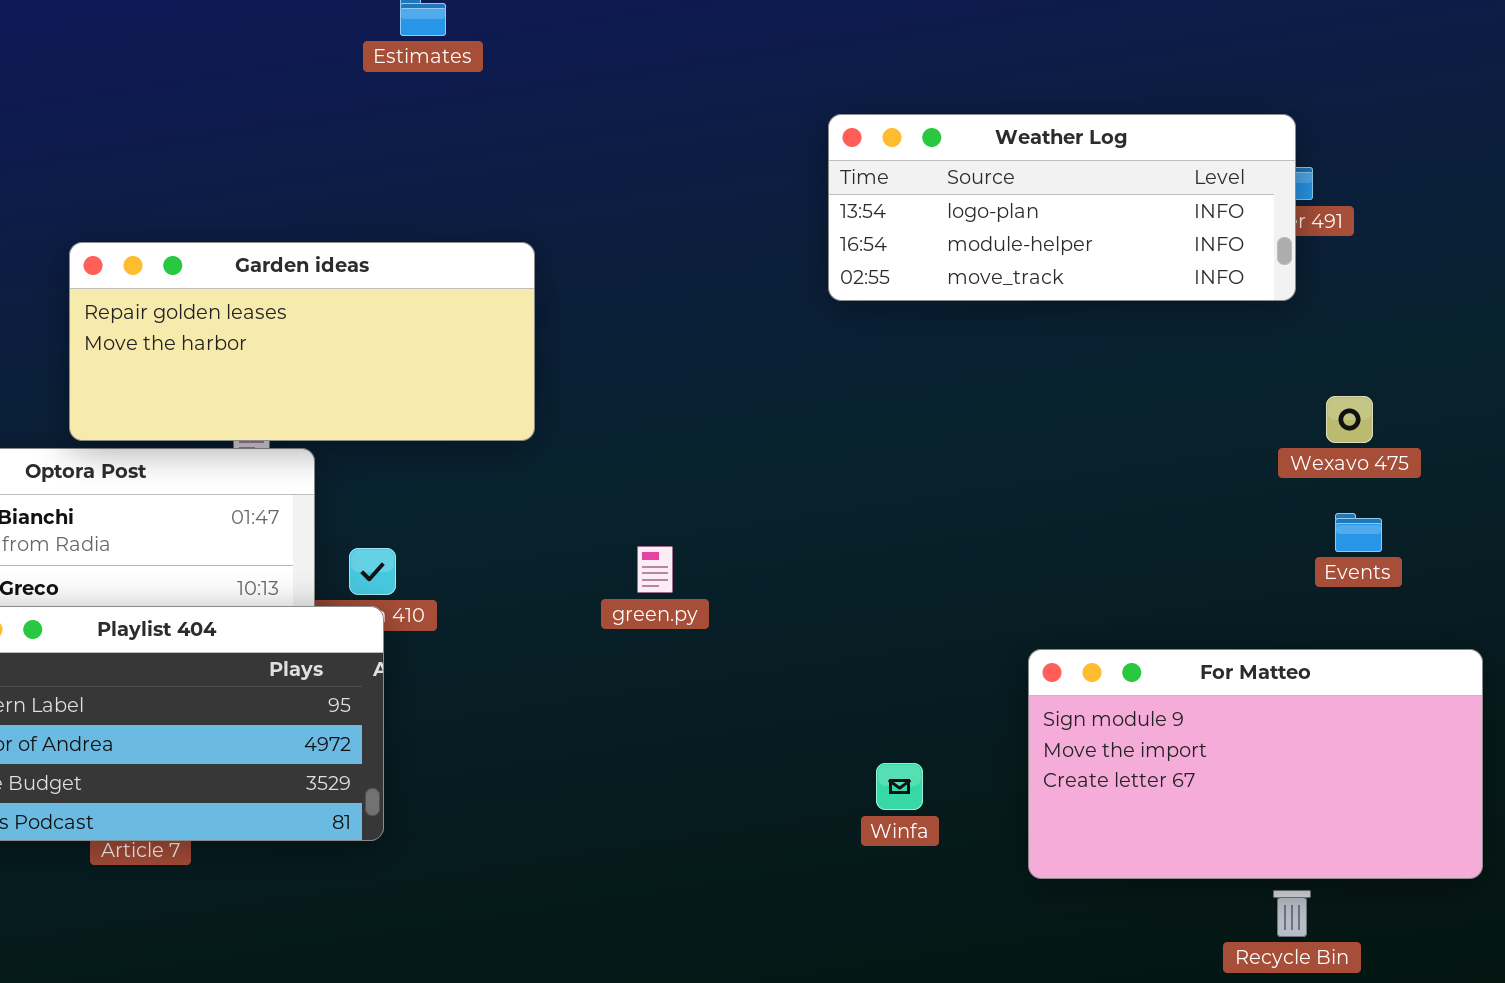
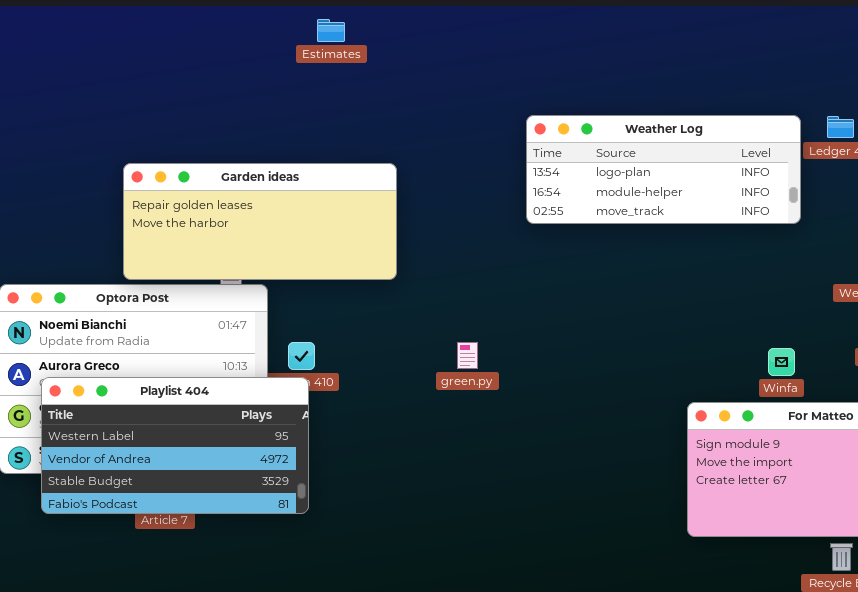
Weather Log: [828,114,1296,301] -> [526,115,801,224], moved
Winfa: [876,763,923,810] -> [768,348,795,376], moved

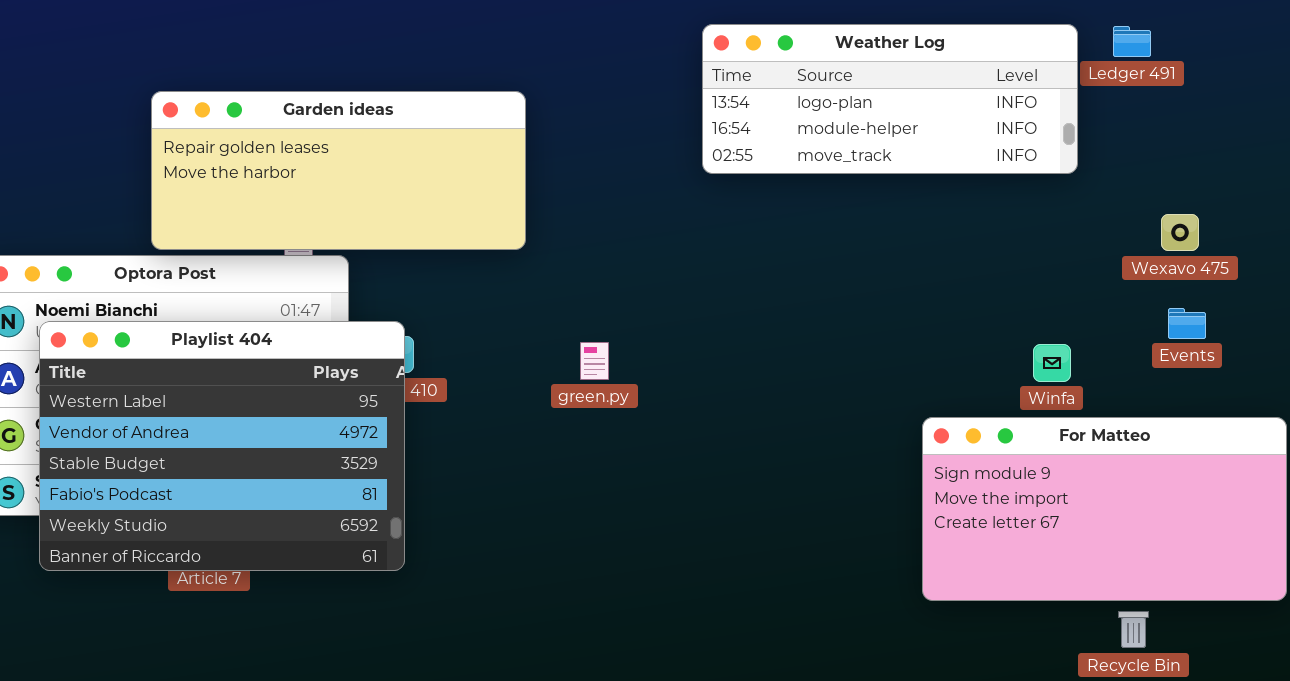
green.py: [457,342,478,369] -> [580,342,609,380], moved
Playlist 404: [41,377,309,514] -> [39,321,405,571], resized

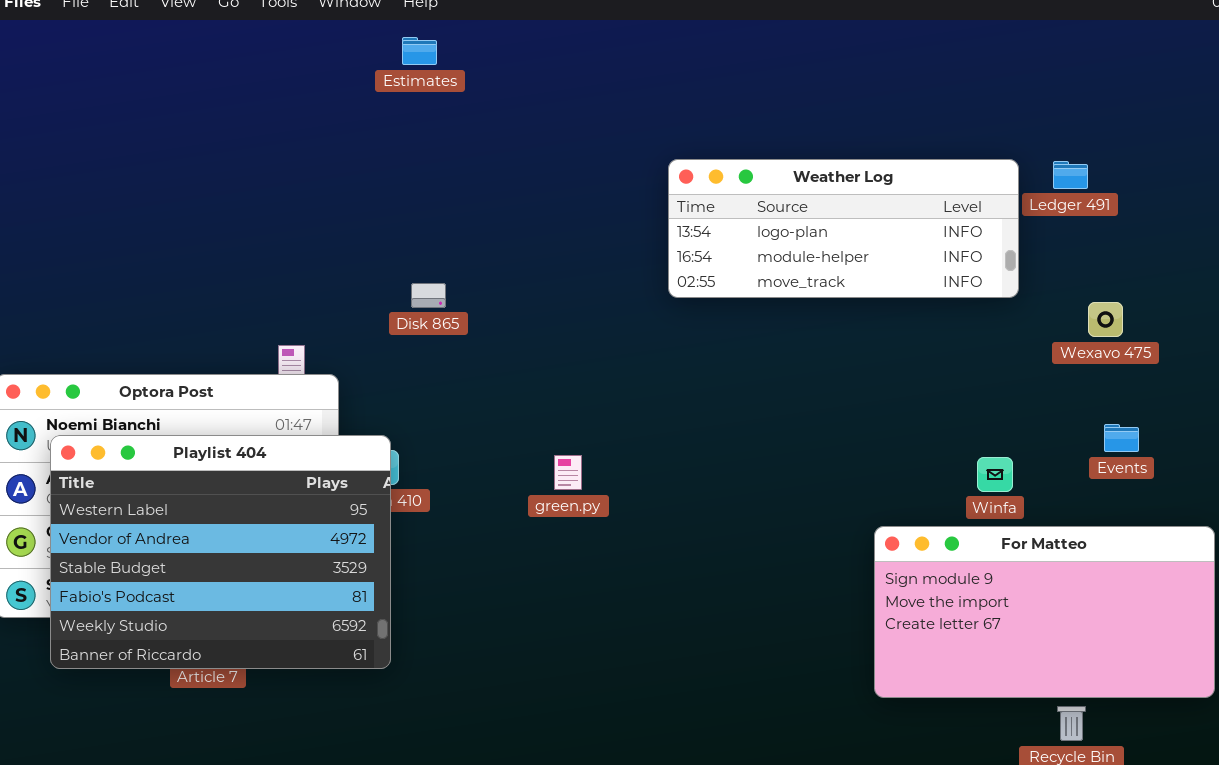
Garden ideas: [151,91,526,250] -> none, closed
Wexavo 475: [1161,214,1199,251] -> [1088,302,1123,337], moved

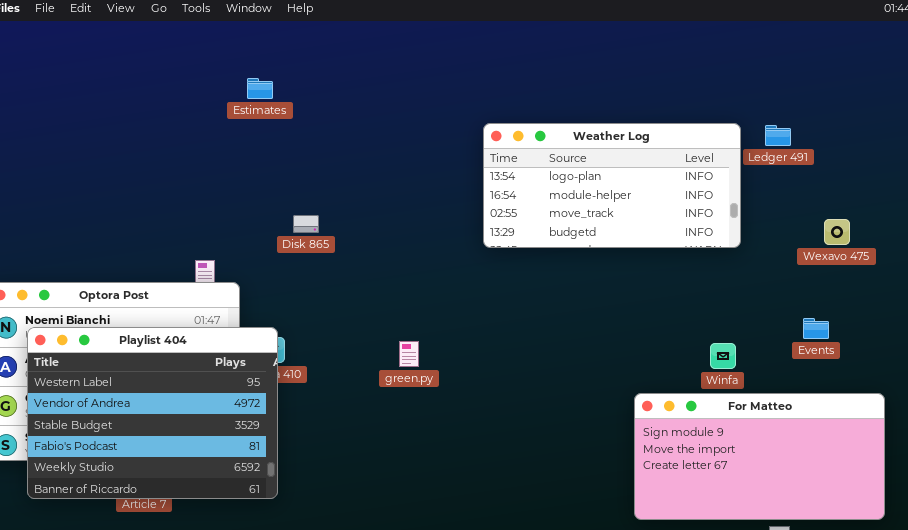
Estimates: [402,37,437,65] -> [247,78,273,99], moved
Weather Log: [668,159,1019,298] -> [483,123,741,248], resized
Wexavo 475: [1088,302,1123,337] -> [824,219,850,245], moved

